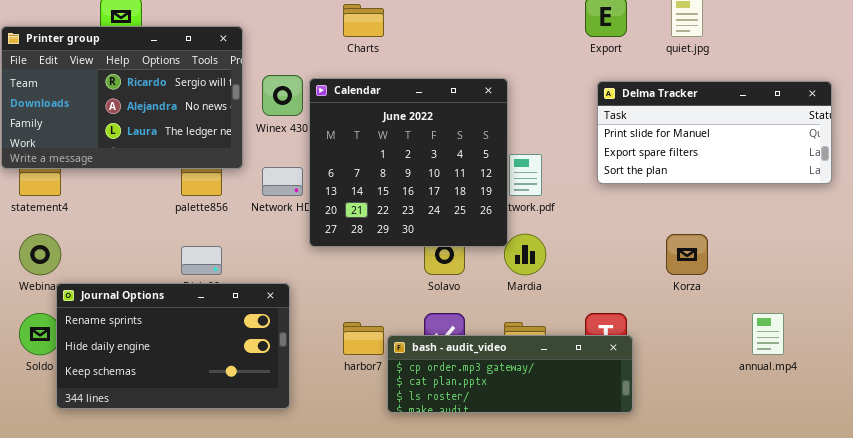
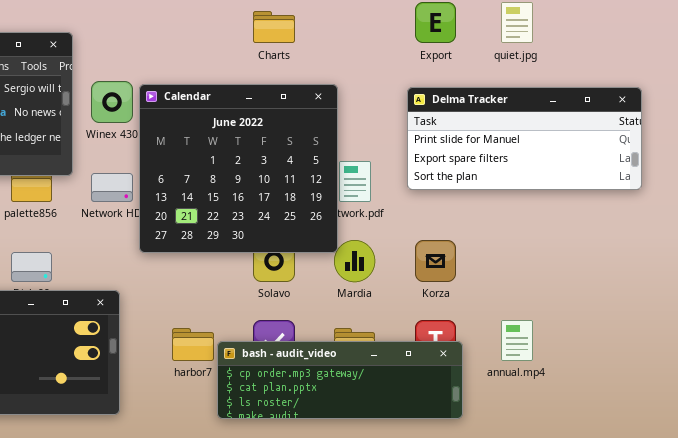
Charts: [343,4,384,37] -> [253,11,295,43], moved
Delma Tracker: [597,81,832,184] -> [407,87,642,190], moved
Korza: [666,234,708,275] -> [415,240,456,282], moved
annual.mp4: [752,313,784,355] -> [501,320,533,361], moved

